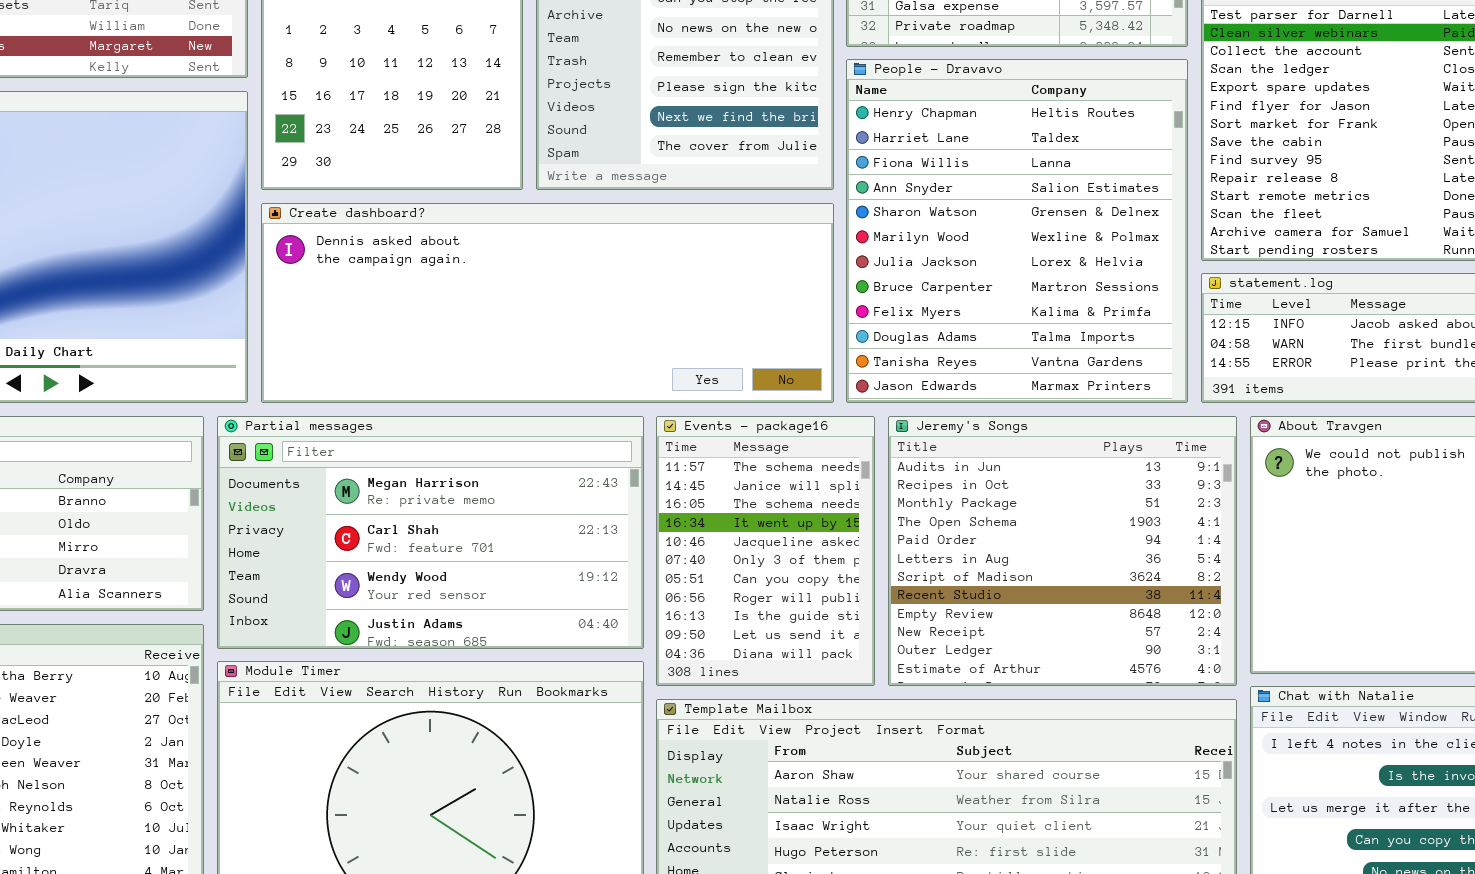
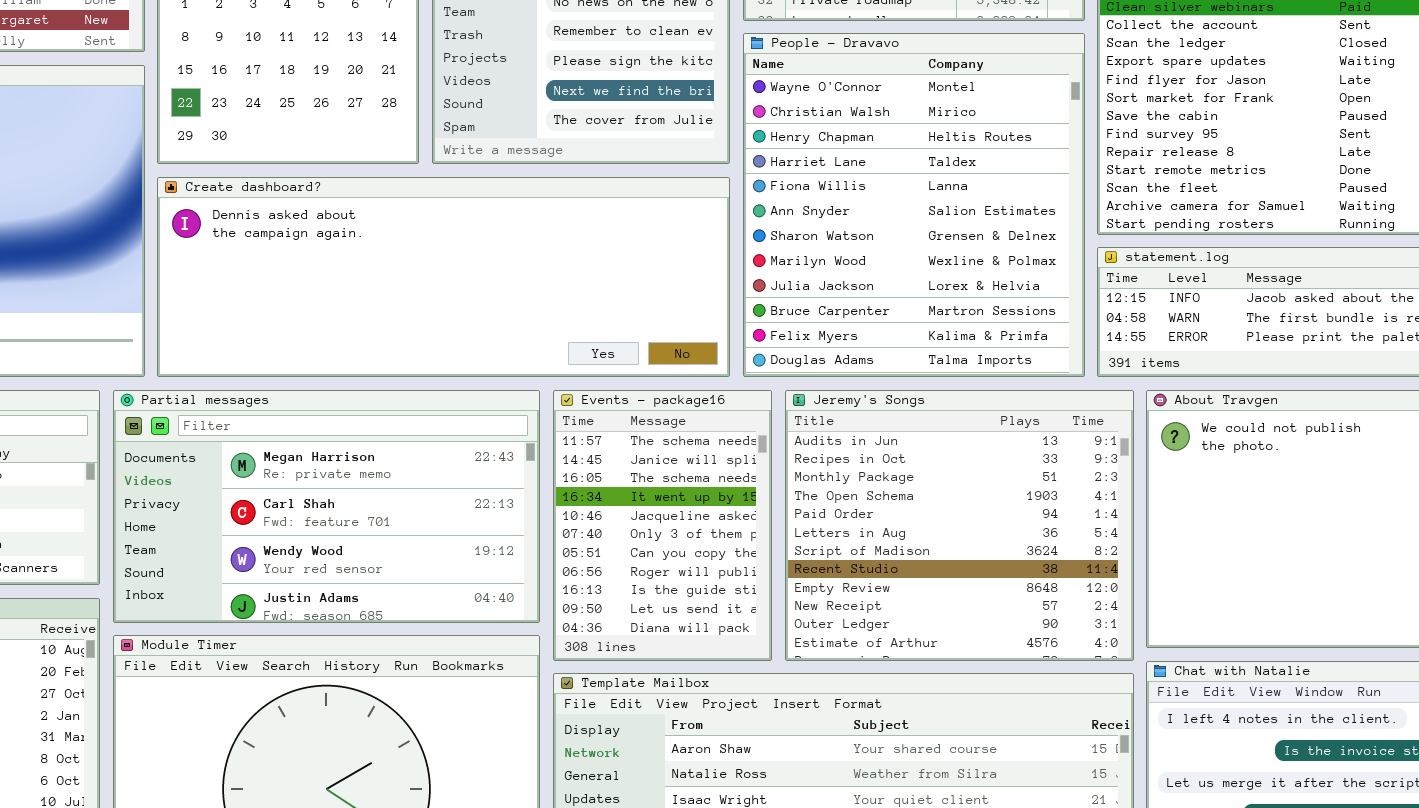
People - Dravavo: [846,59,1188,403] -> [743,33,1085,377], scrolled up 2 rows

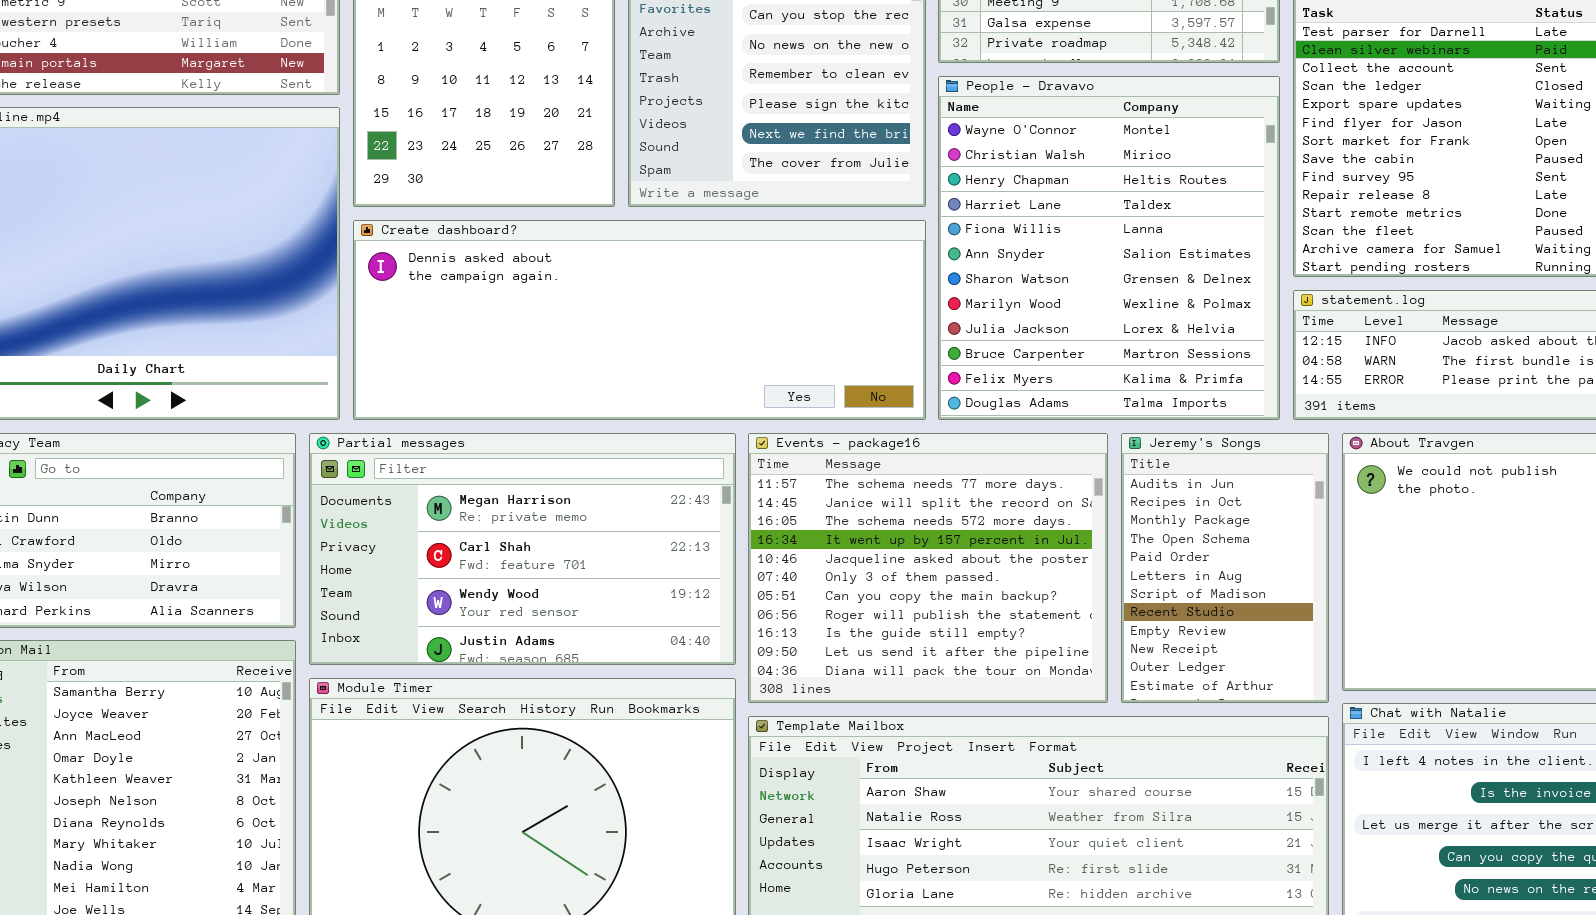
Events - package16: [553,390,772,661] -> [748,433,1108,703], resized
Jeremy's Songs: [785,390,1134,661] -> [1121,433,1329,703], resized

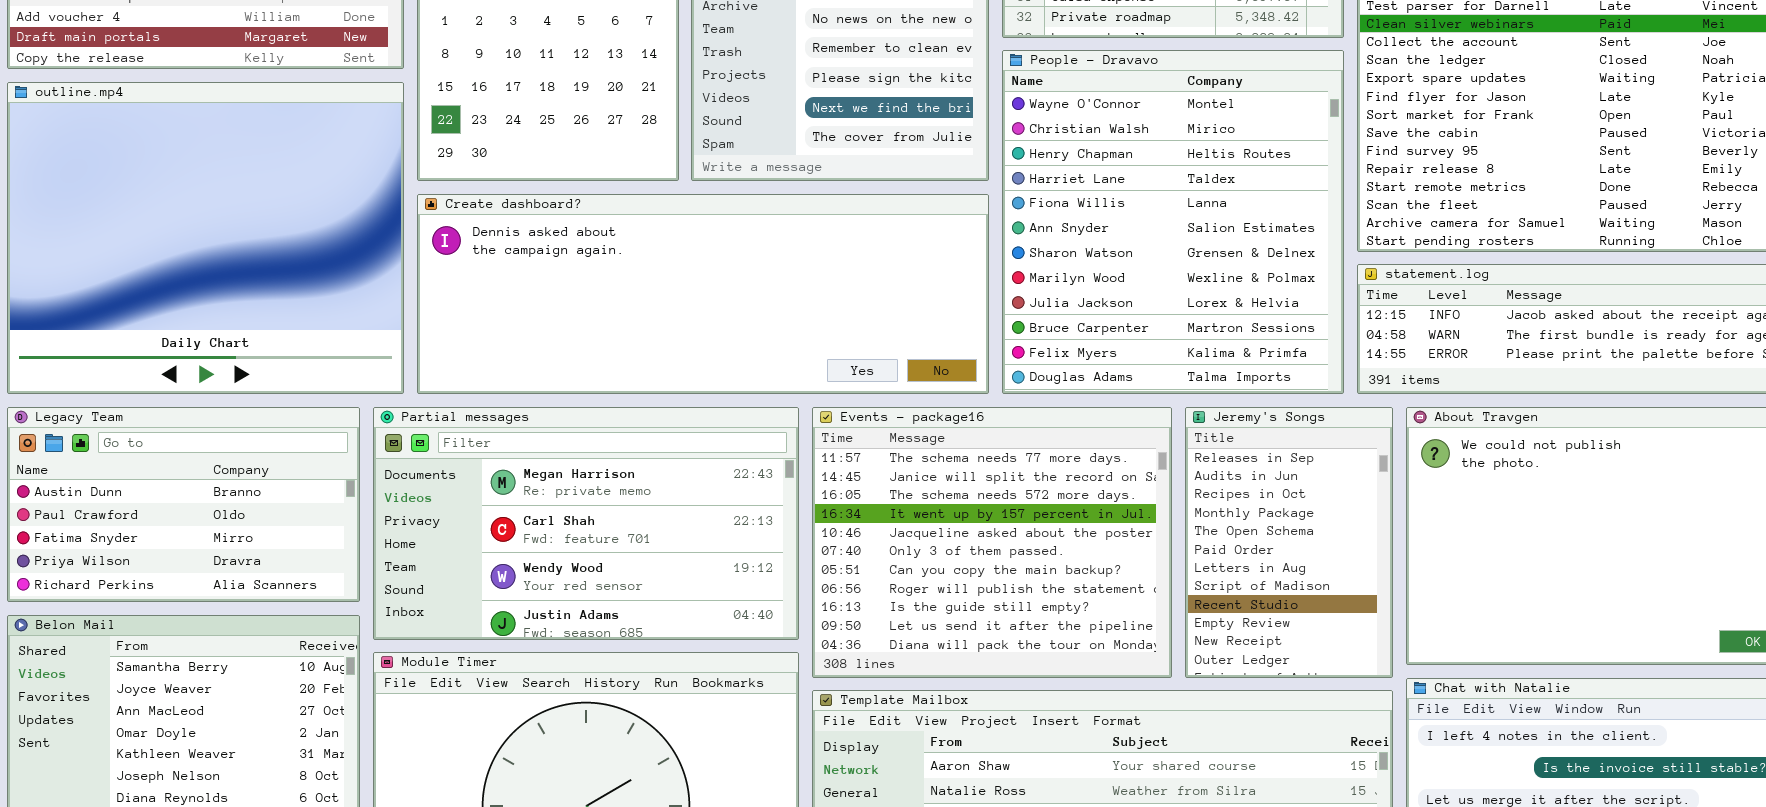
Jeremy's Songs: [1121,433,1329,703] -> [1185,407,1393,678], scrolled up 1 row

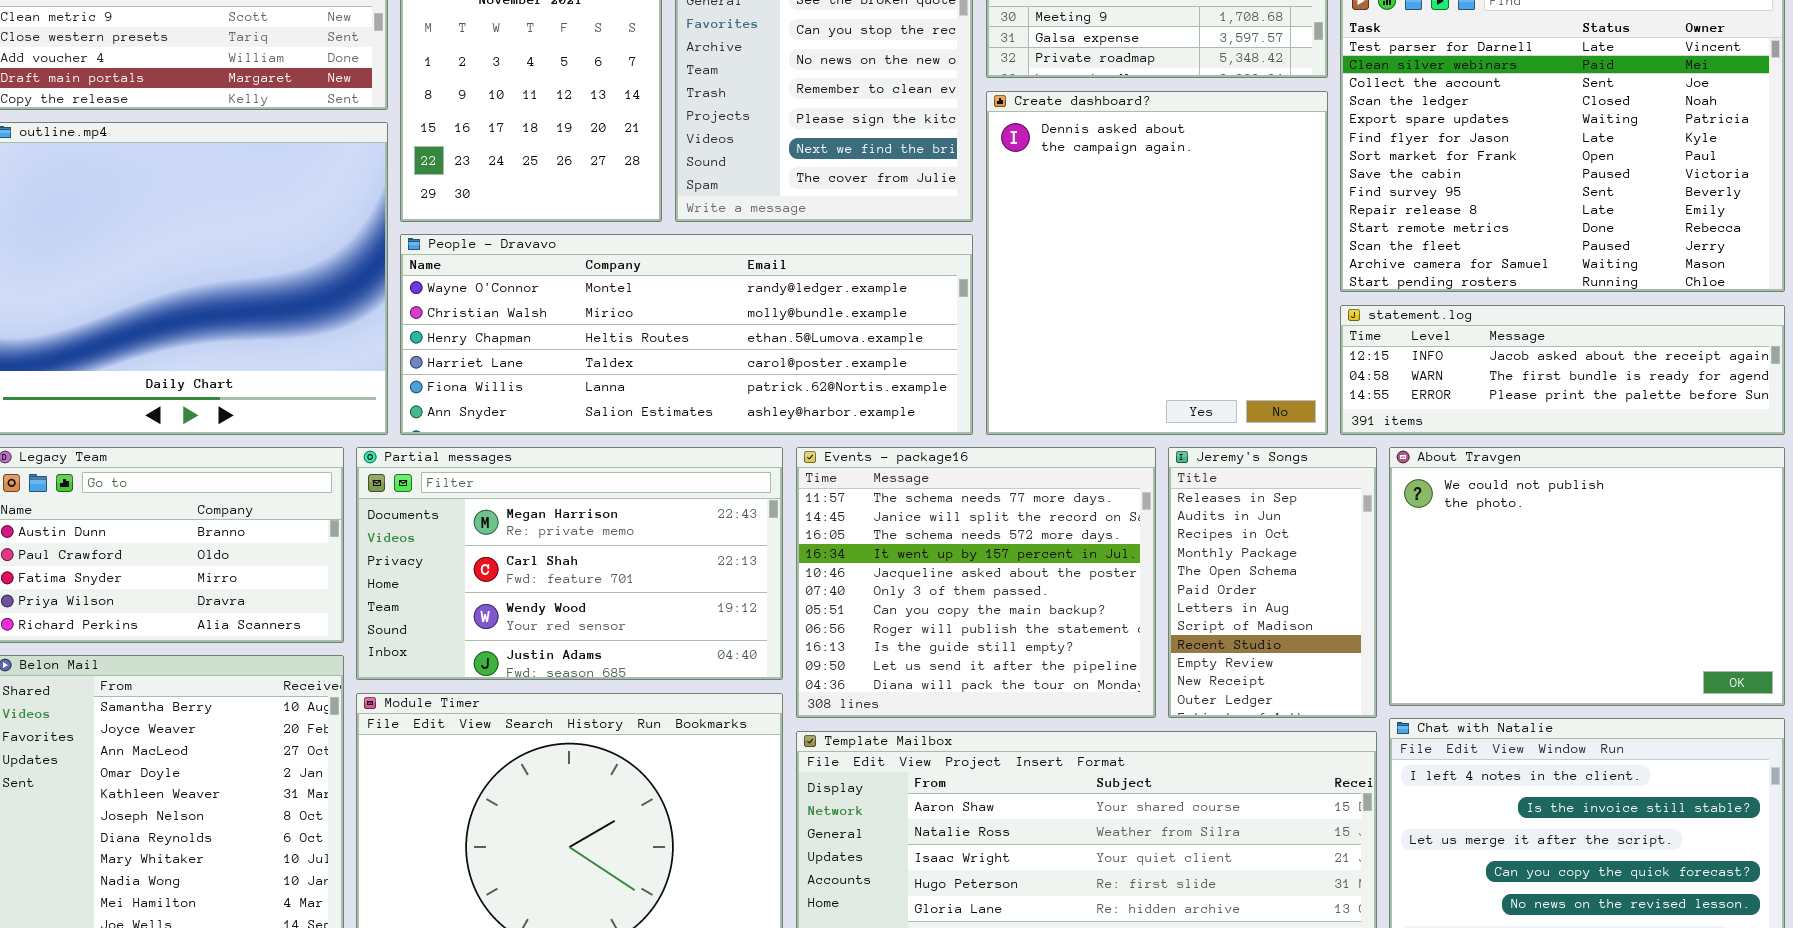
People - Dravavo: [1002,50,1344,394] -> [400,234,973,435], moved, resized
Create dashboard?: [417,194,989,394] -> [986,91,1328,435], moved, resized

